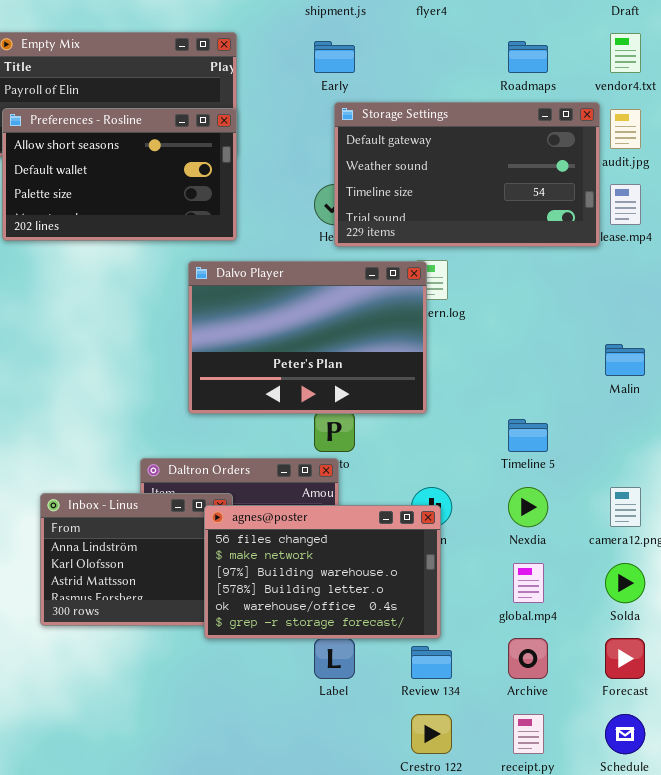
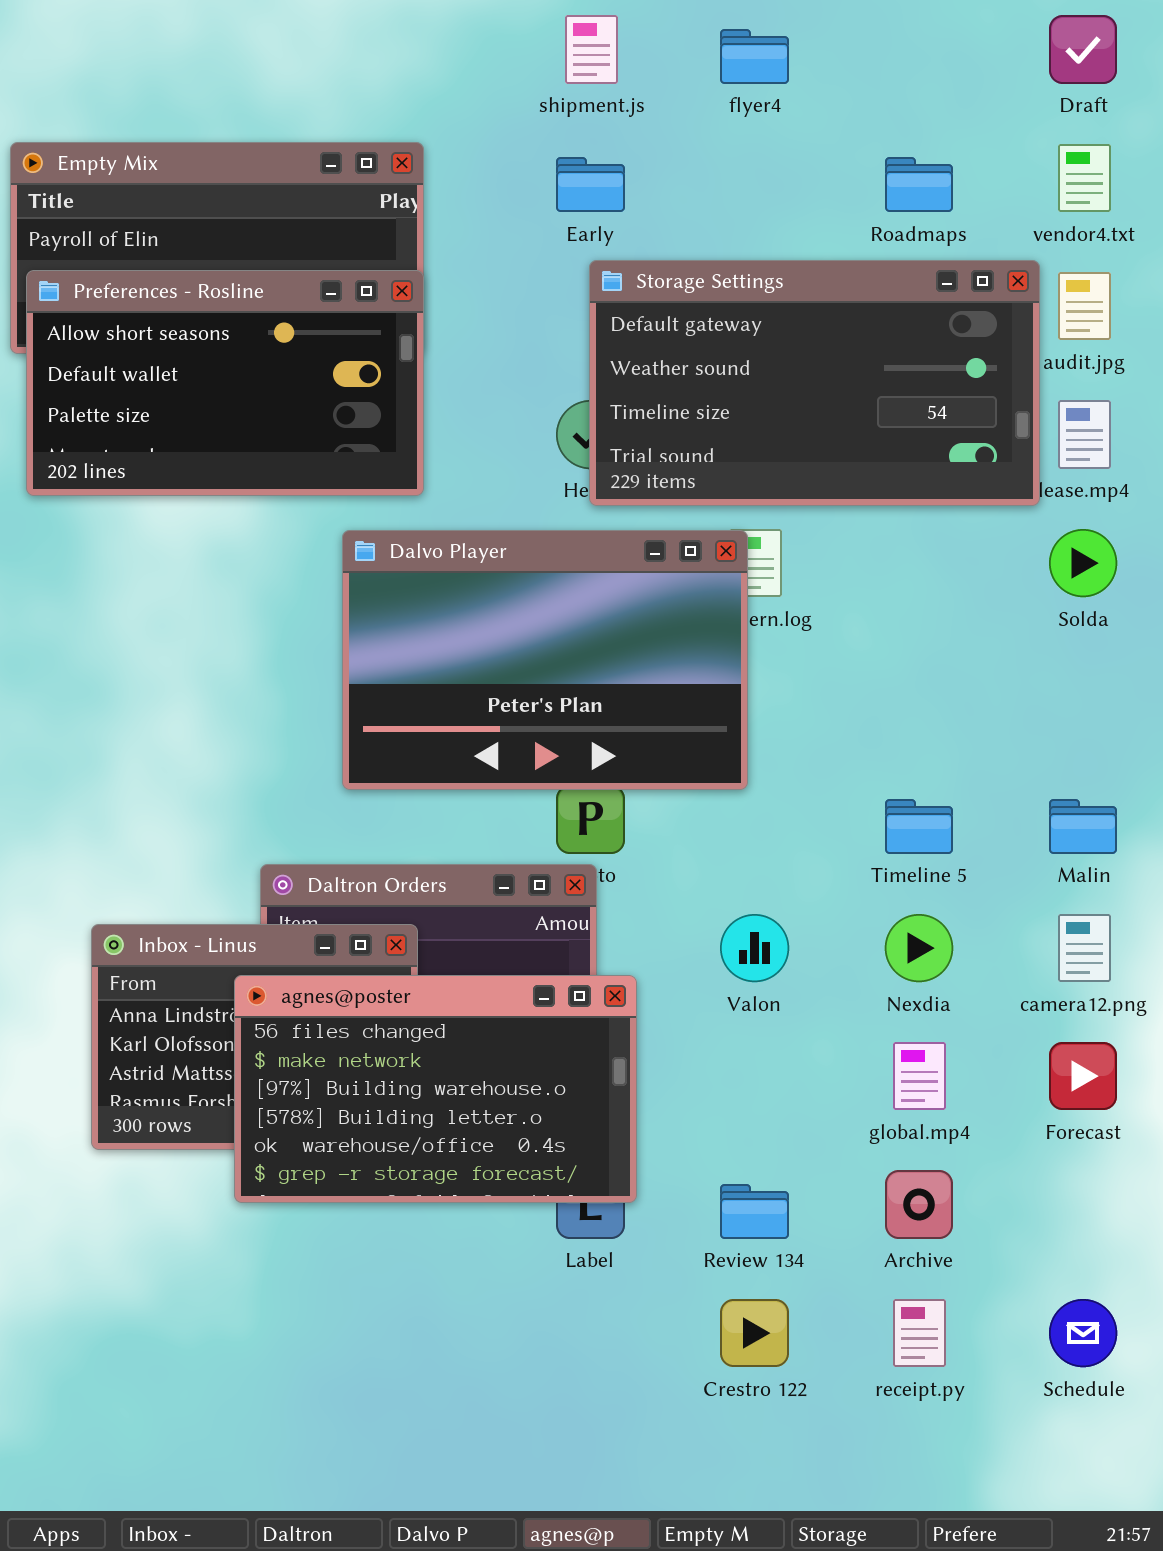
Malin: [605,344,645,376] -> [1049,799,1117,854], moved
agnes@poster: [204,505,441,639] -> [234,975,637,1203], moved
Solda: [605,563,645,603] -> [1049,529,1117,597], moved
Forecast: [605,638,645,679] -> [1049,1042,1117,1110], moved

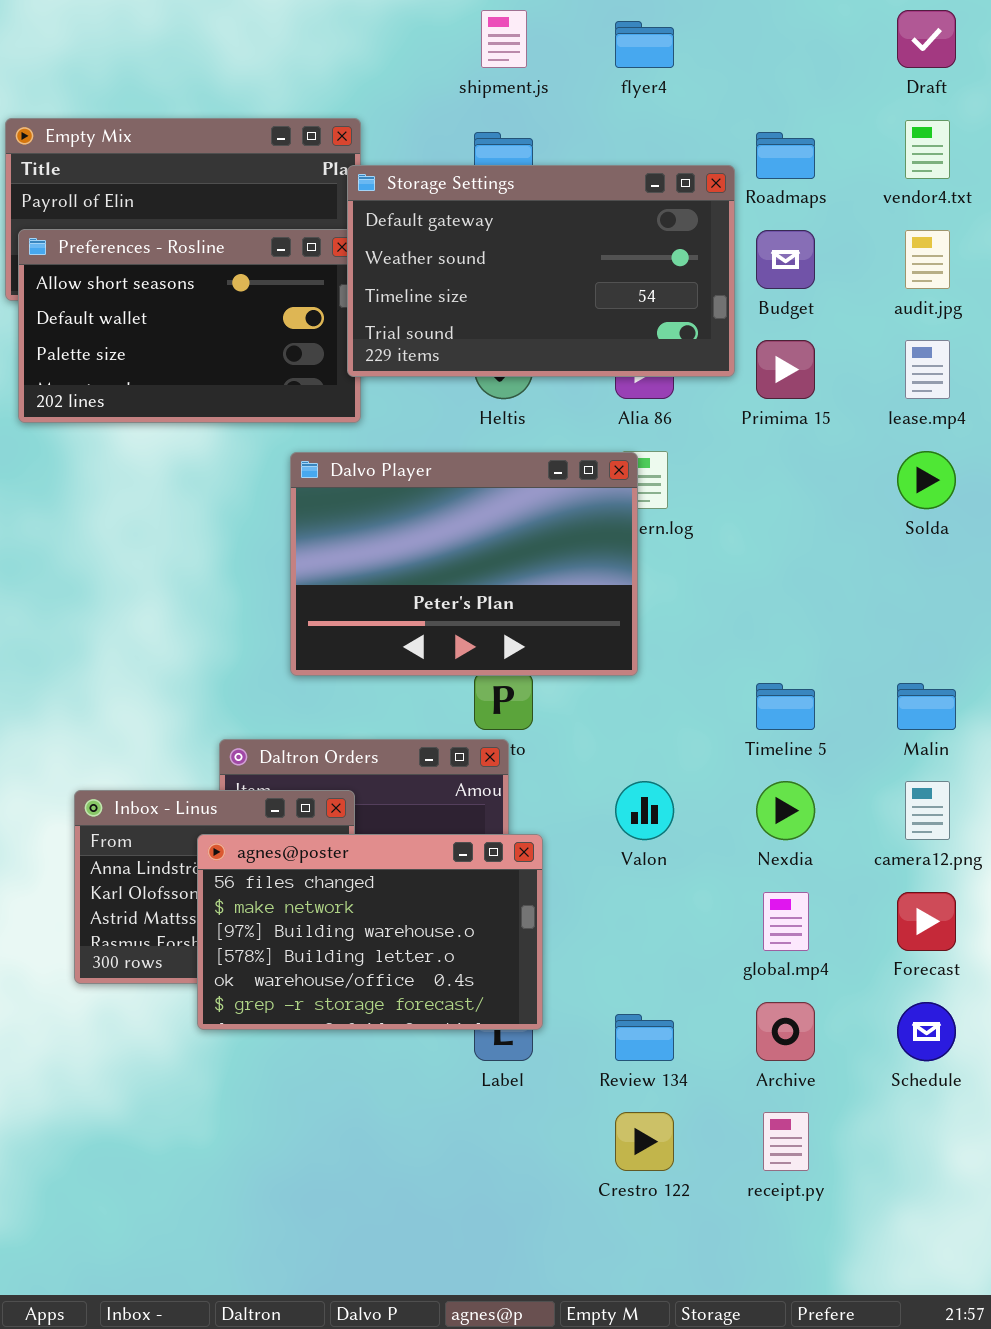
Storage Settings: [589,260,1040,506] -> [347,165,735,377], moved
Schedule: [1049,1299,1117,1367] -> [897,1002,956,1061], moved

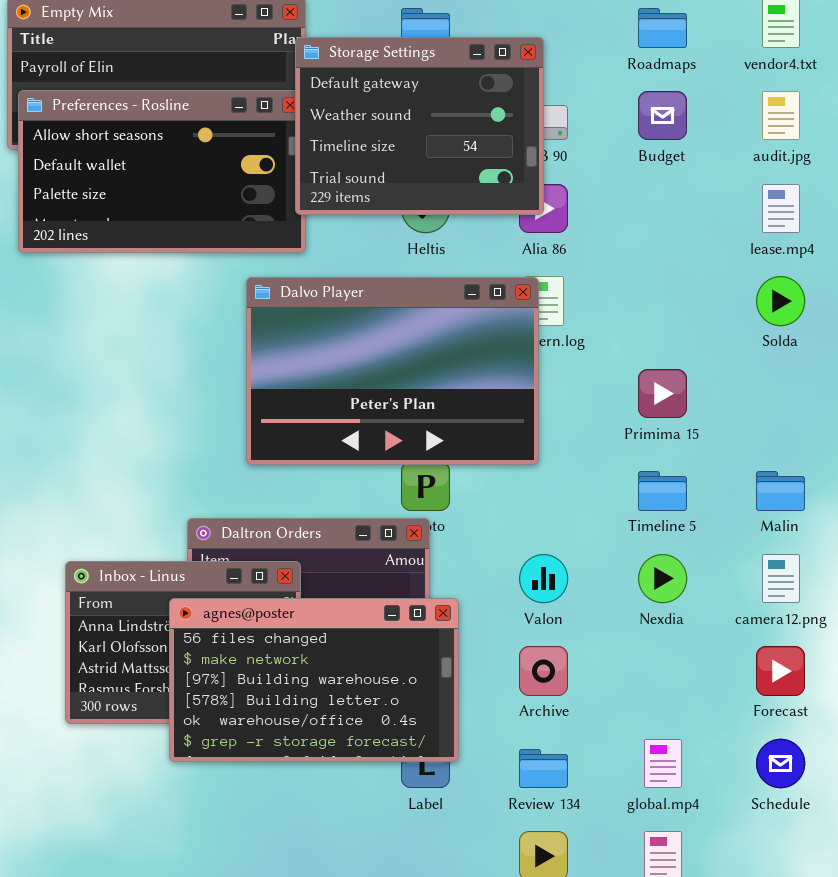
Storage Settings: [347,165,735,377] -> [295,37,544,215], resized
Primima 15: [756,340,815,399] -> [638,369,687,418], moved
global.mp4: [763,892,809,951] -> [644,739,682,788], moved
Archive: [756,1002,815,1061] -> [519,646,568,696], moved

